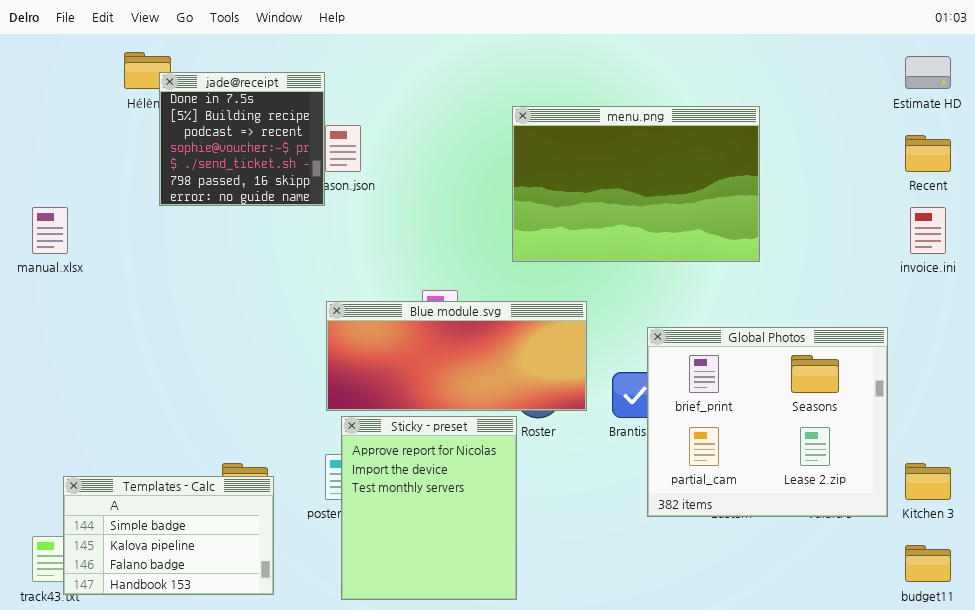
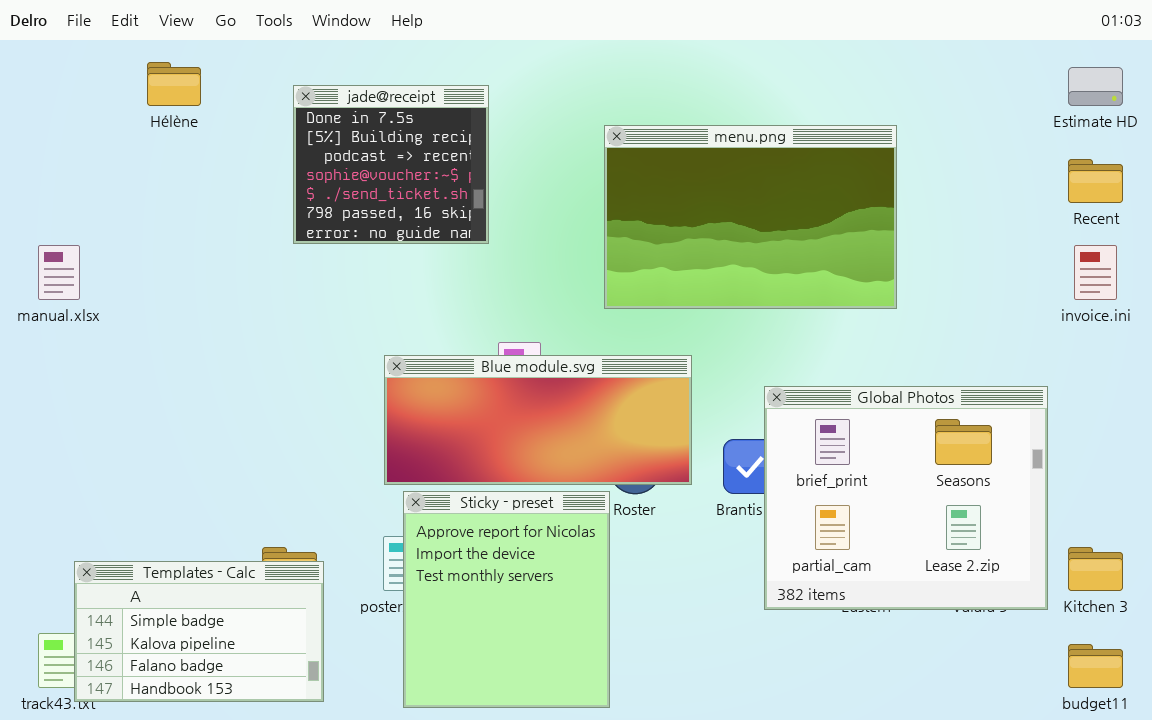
jade@receipt: [159,72,325,206] -> [293,85,489,244], moved

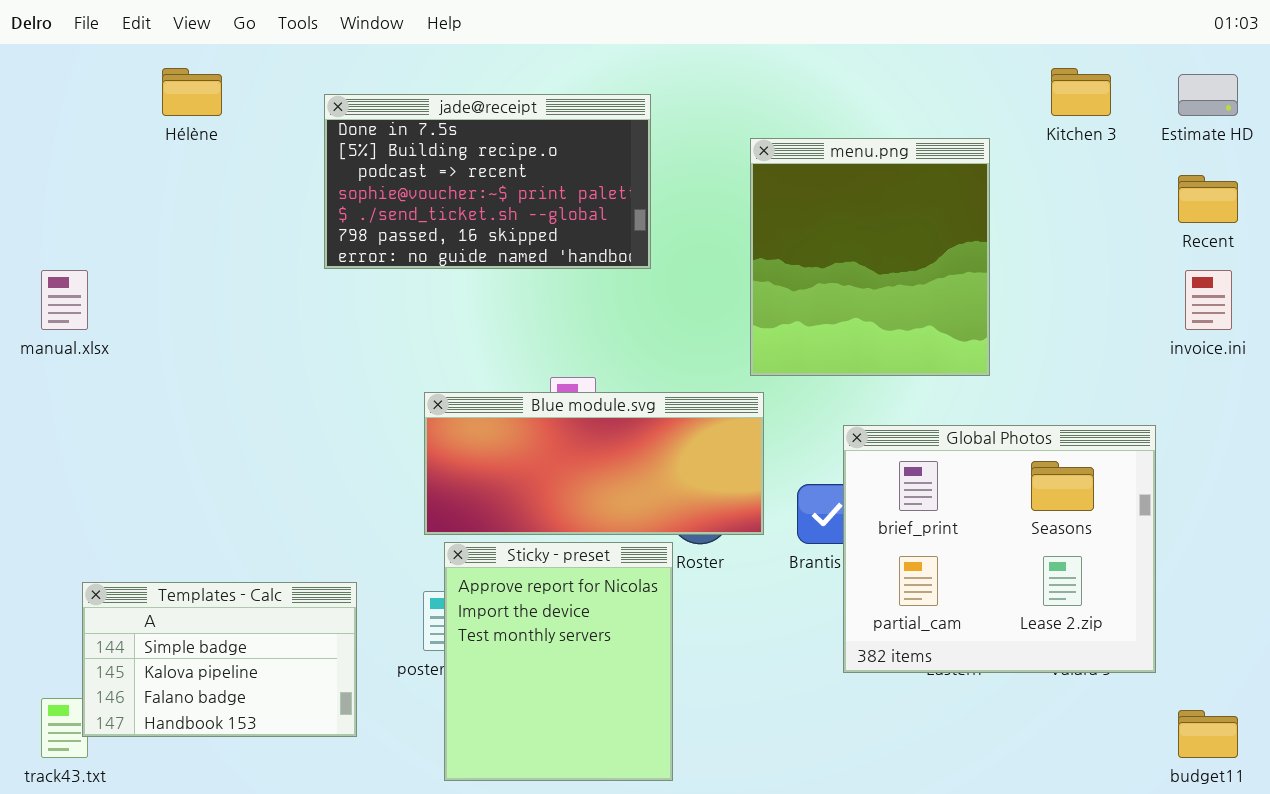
jade@receipt: [293,85,489,244] -> [324,94,651,269], resized
menu.png: [604,125,897,309] -> [750,138,990,376], resized
Kitchen 3: [1068,547,1123,591] -> [1051,68,1111,116], moved
Templates - Calc: [74,561,324,702] -> [82,582,357,737], moved

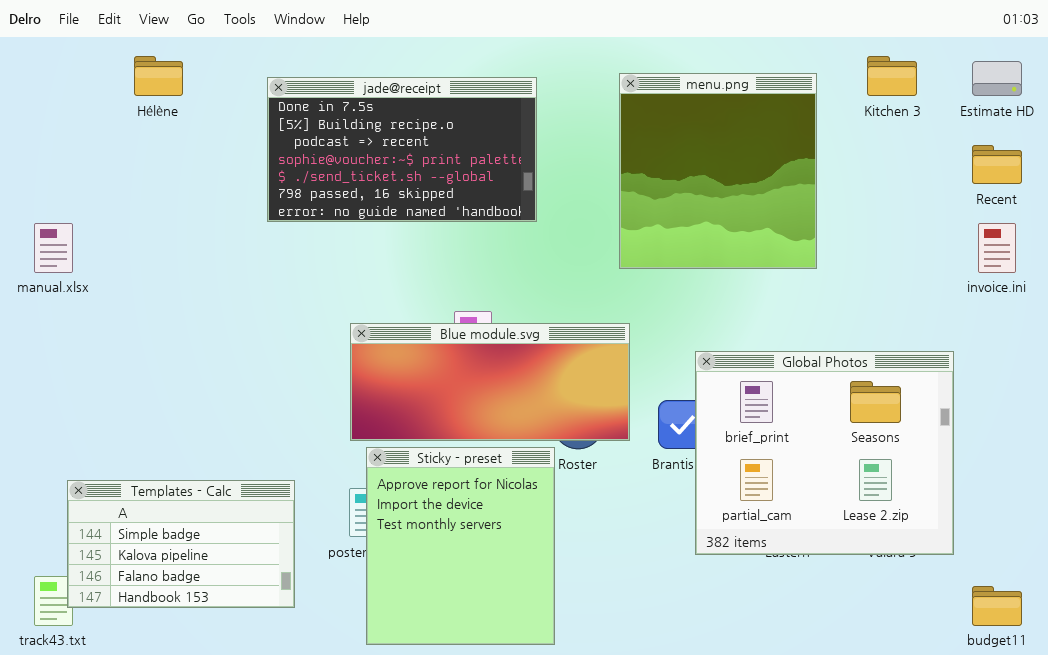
menu.png: [750,138,990,376] -> [619,73,817,269], moved

